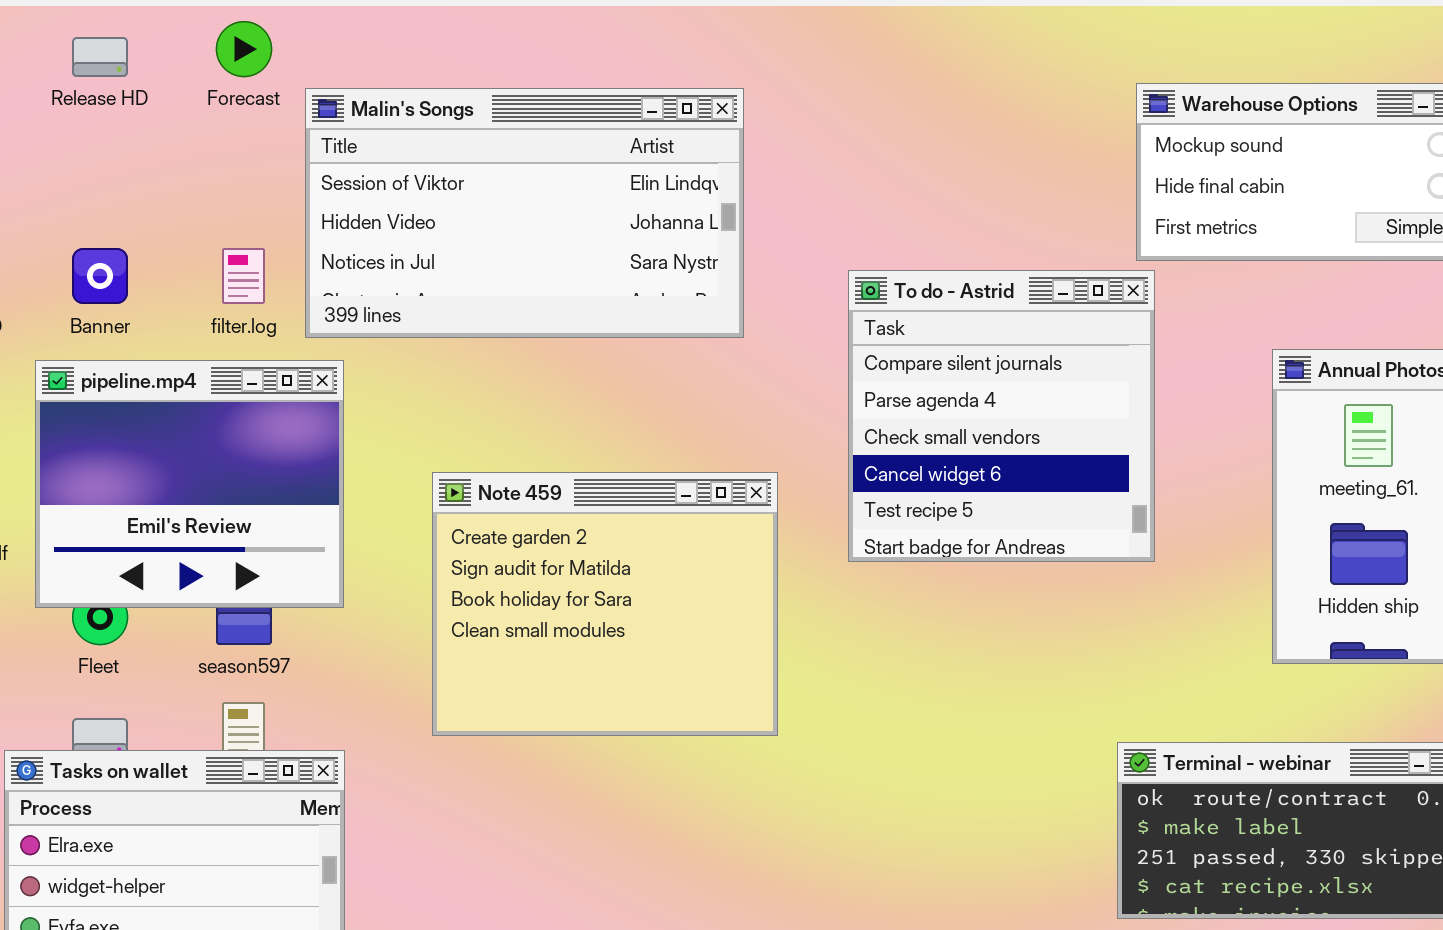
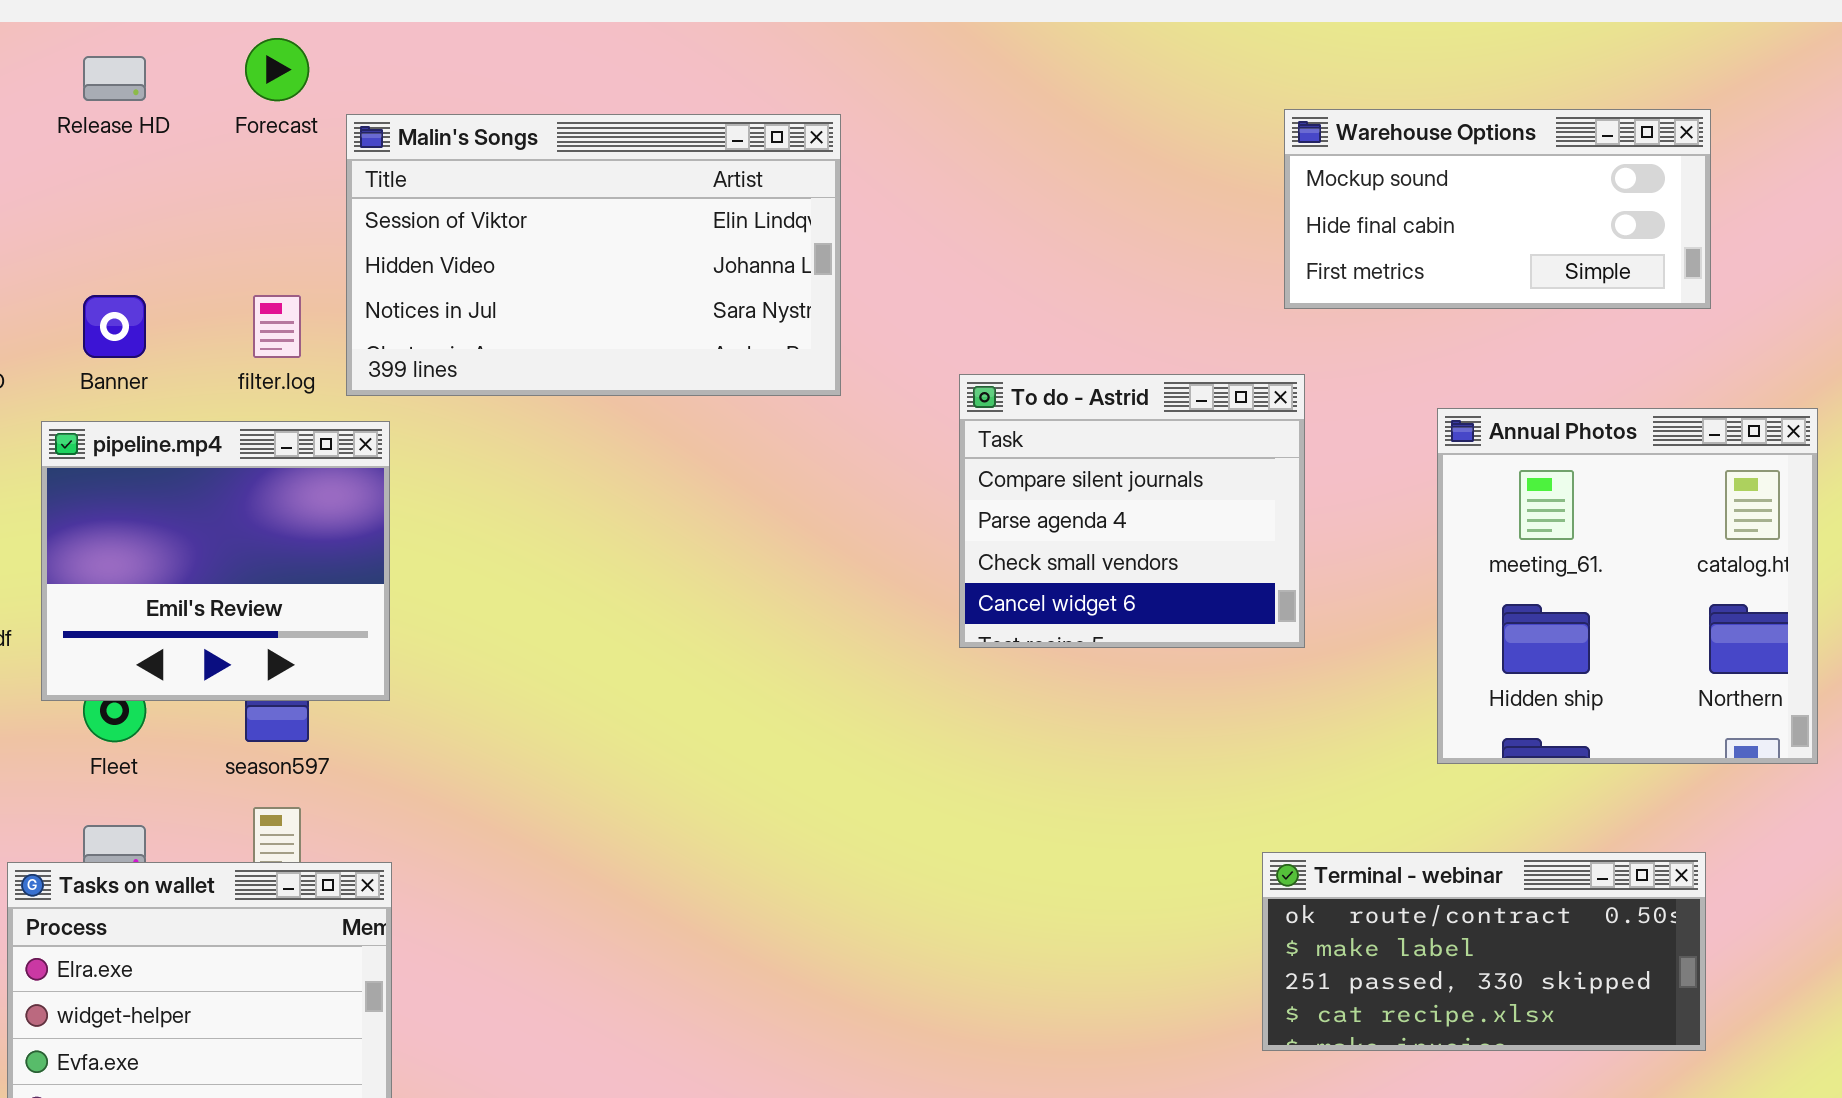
To do - Astrid: [848,270,1155,562] -> [959,374,1305,648], resized
Note 459: [432,472,778,736] -> none, closed

